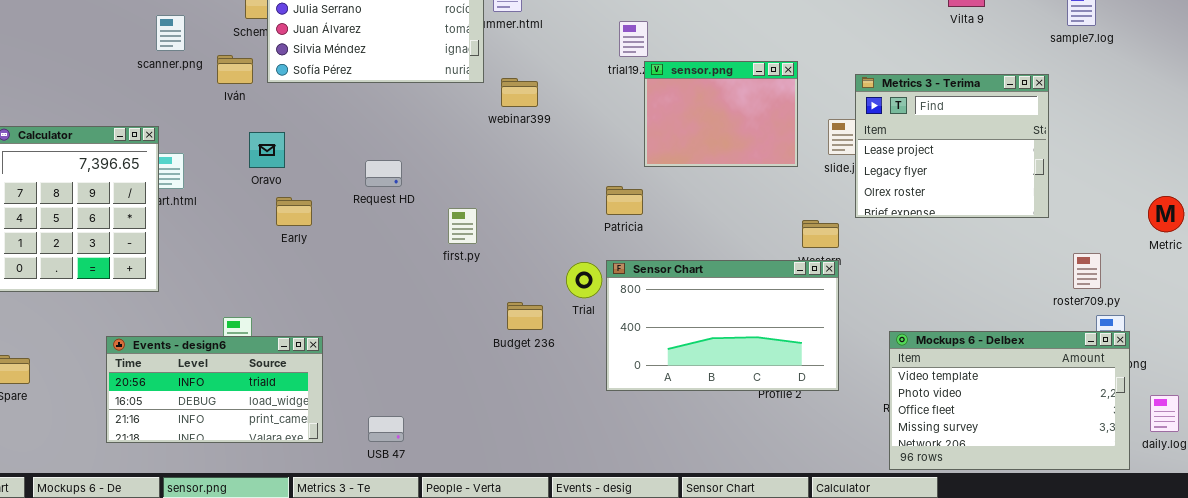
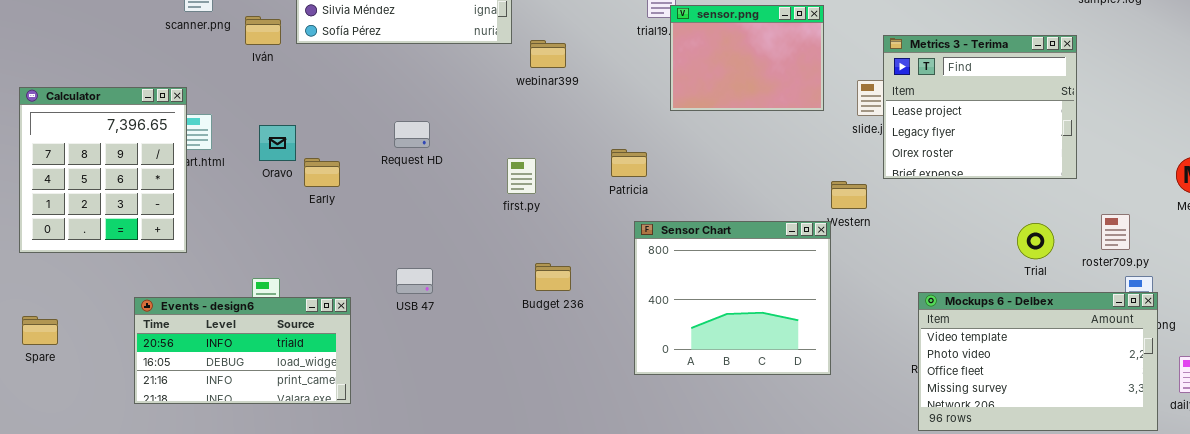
sensor.png: [644,61,798,167] -> [670,5,824,111], moved
Oravo: [249,132,285,168] -> [259,125,296,161], moved
Patricia: [606,186,643,215] -> [611,149,647,177], moved
first.py: [448,208,477,244] -> [507,158,536,194], moved
Sensor Chart: [606,260,839,391] -> [634,221,831,375], resized
Trial: [566,262,602,298] -> [1017,223,1054,259], moved
USB 47: [368,416,404,442] -> [396,268,433,294], moved

